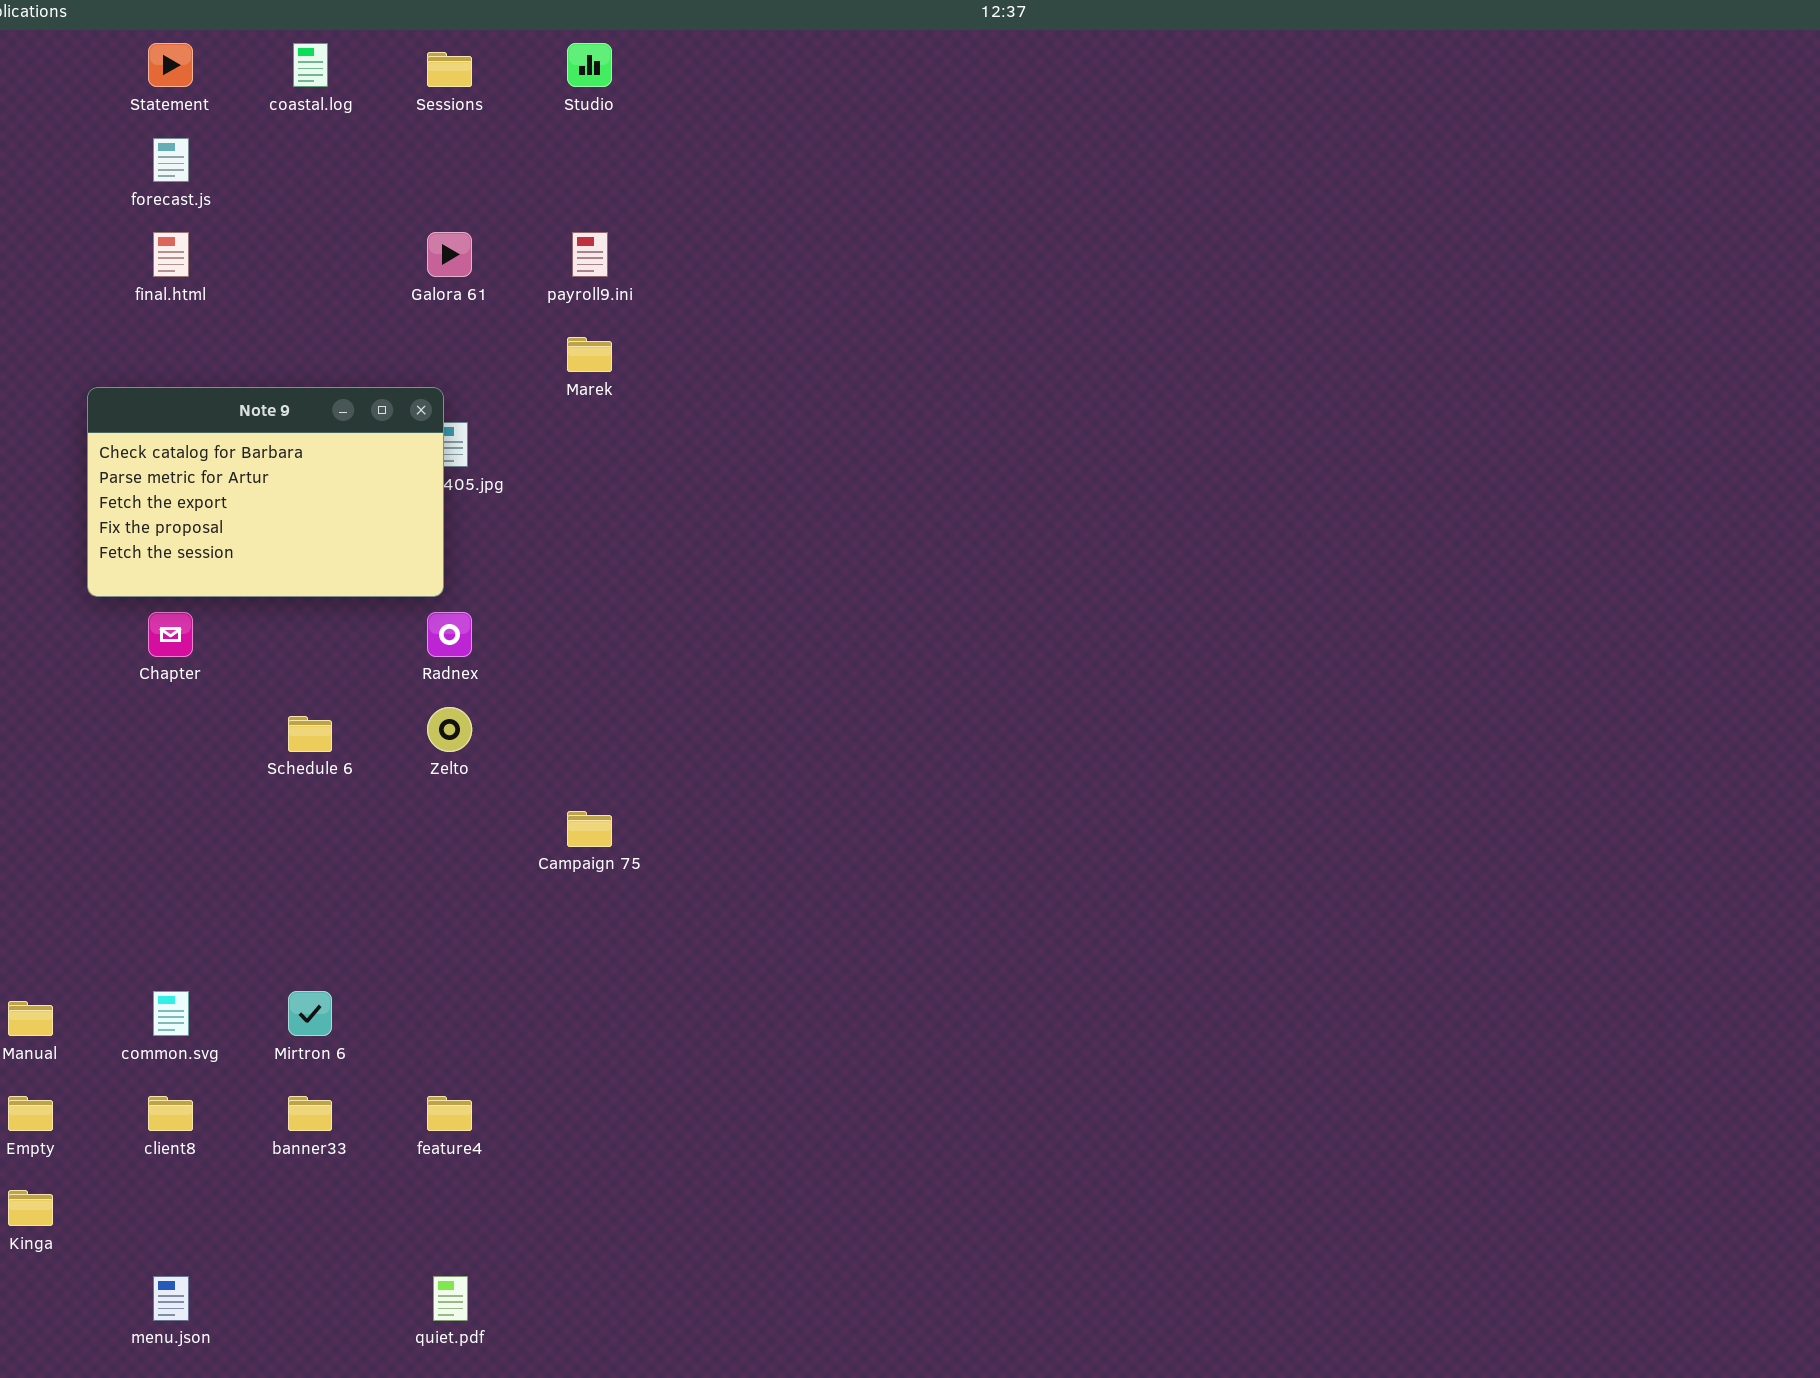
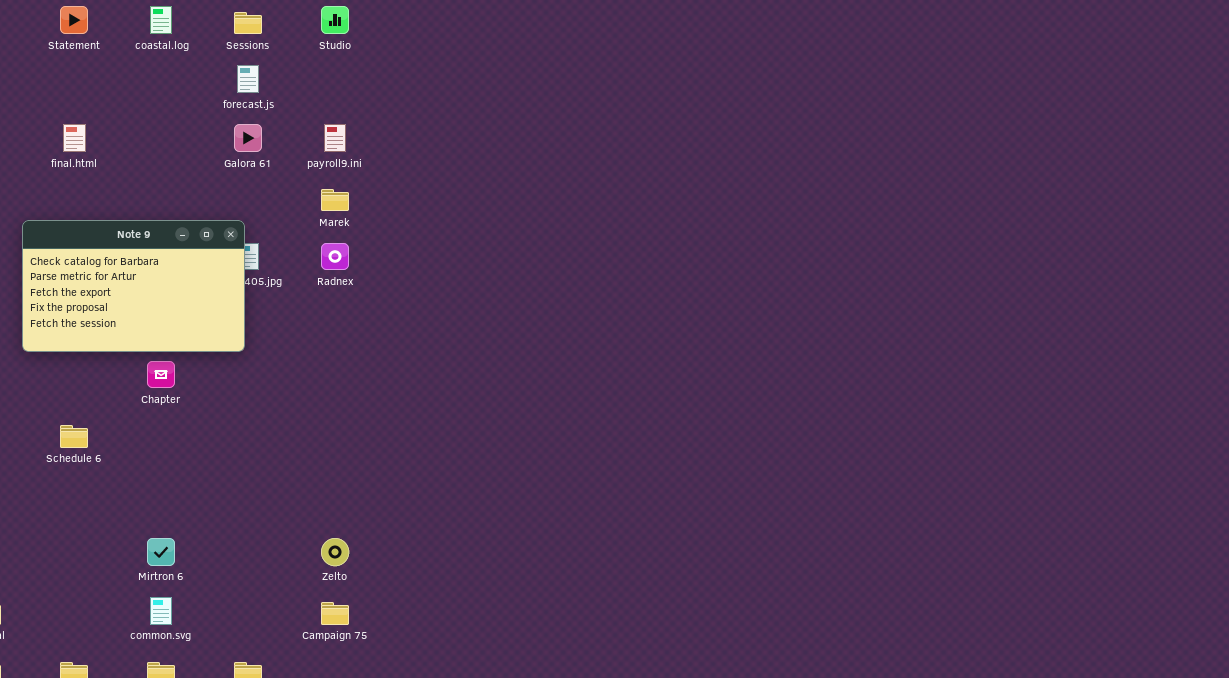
forecast.js: [153,138,189,182] -> [237,65,259,93], moved
Chapter: [148,612,193,657] -> [147,361,175,388], moved
Radnex: [427,612,472,657] -> [321,243,349,270], moved
Zelto: [427,707,472,752] -> [321,538,349,566], moved
Schedule 6: [288,716,332,752] -> [60,425,88,448], moved
Campaign 75: [567,811,612,847] -> [321,602,349,625], moved
common.svg: [153,991,189,1036] -> [150,597,172,625], moved
Mirtron 6: [288,991,332,1036] -> [147,538,175,566], moved

